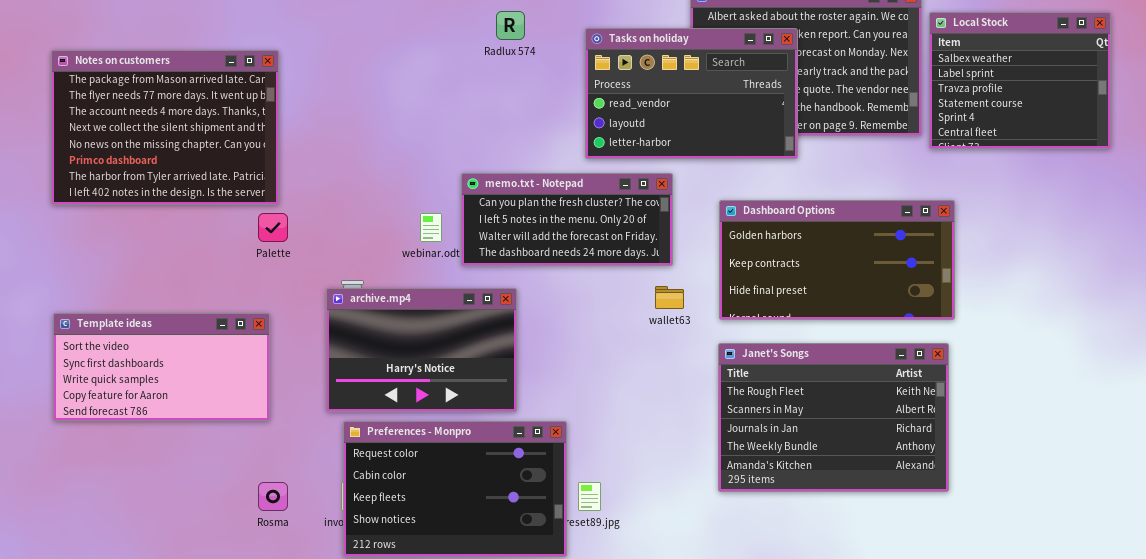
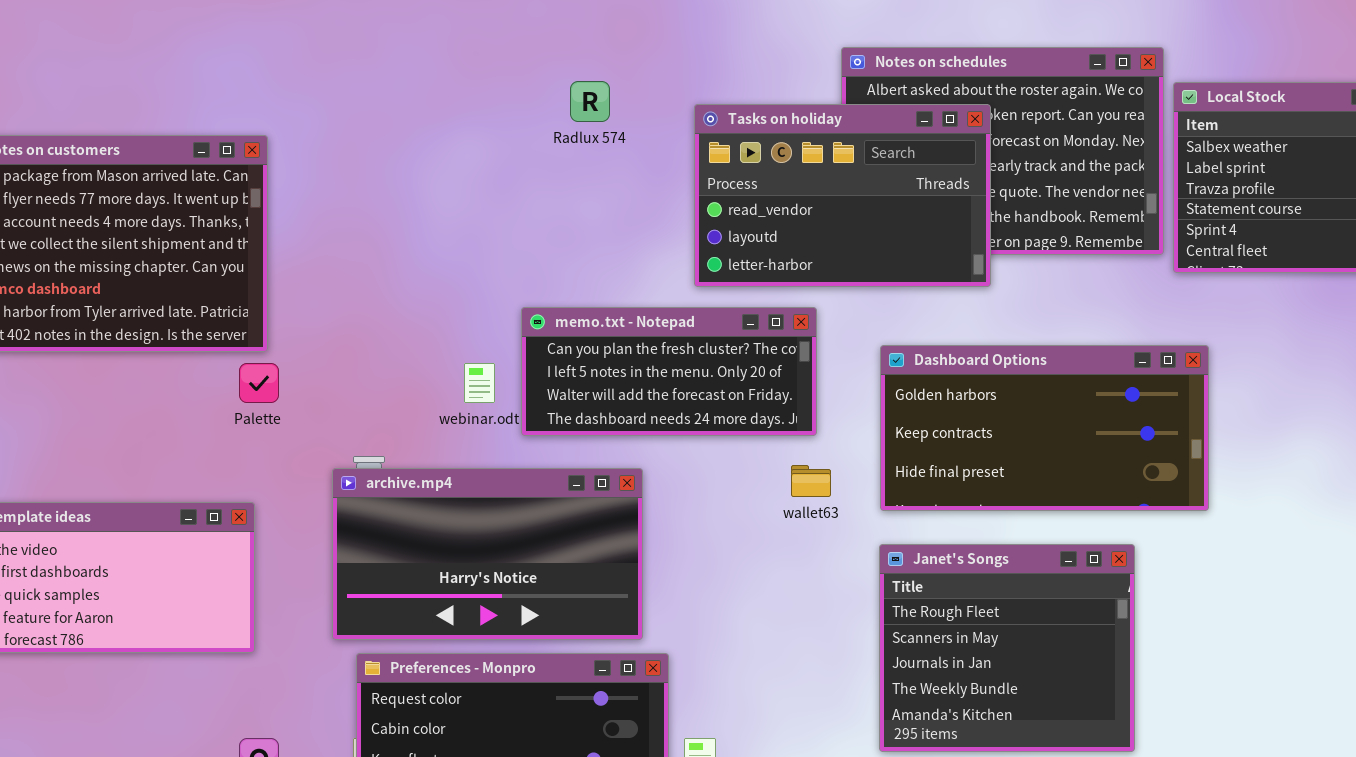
archive.mp4: [326,288,517,412] -> [332,468,643,640], resized
Janet's Songs: [718,343,949,492] -> [879,544,1135,752], resized

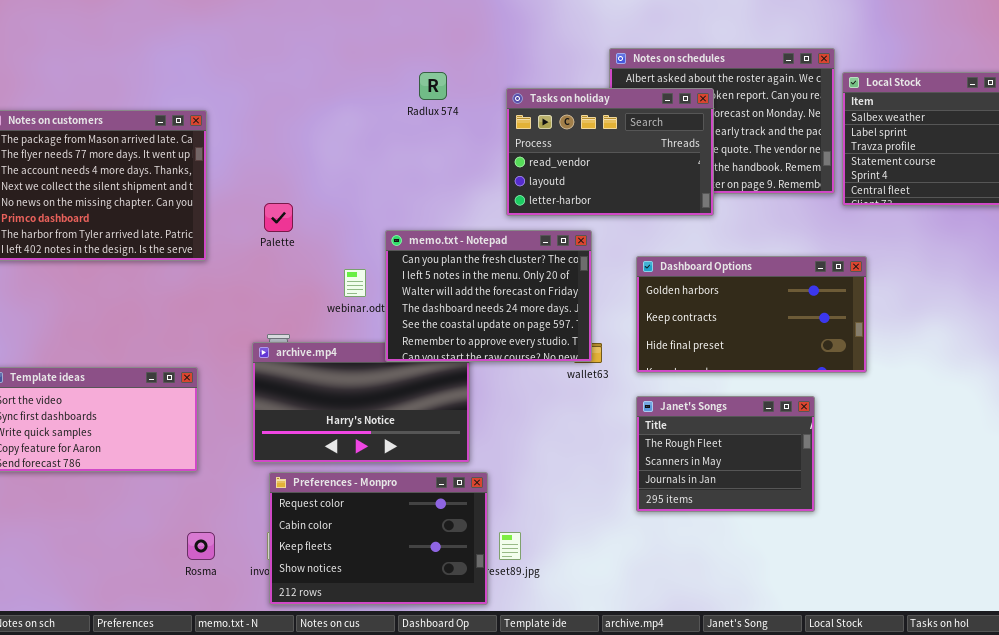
memo.txt - Notepad: [521,307,817,436] -> [385,230,592,362], resized
Palette: [239,363,279,403] -> [264,203,293,232], moved
Janet's Songs: [879,544,1135,752] -> [636,396,815,512], resized

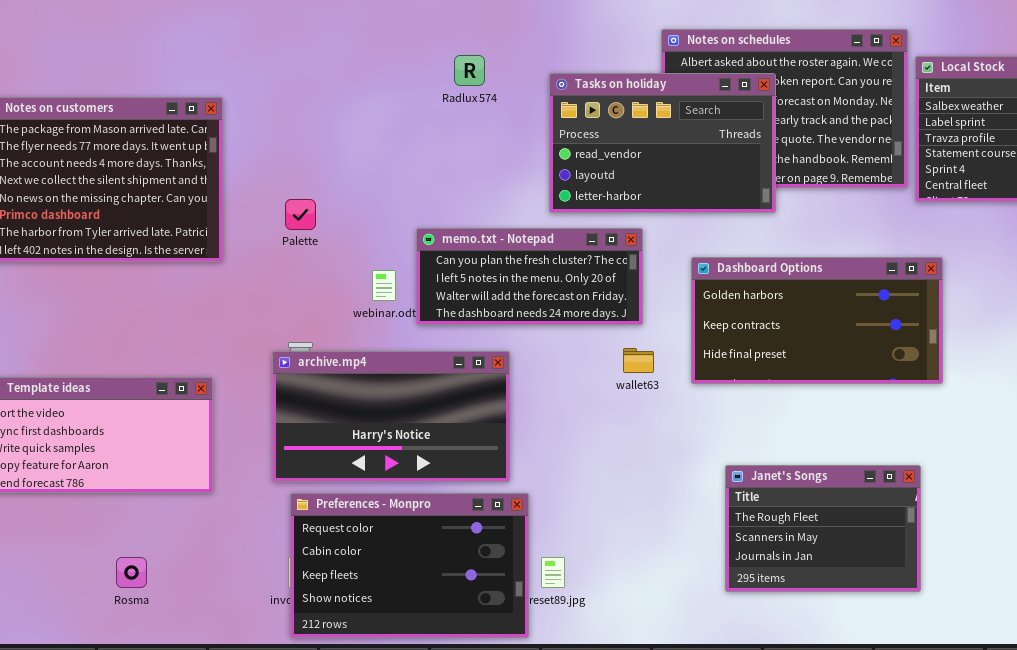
memo.txt - Notepad: [385,230,592,362] -> [416,228,643,325], resized
Janet's Songs: [636,396,815,512] -> [725,465,921,592], moved
Rosma: [187,532,215,560] -> [116,557,147,588], moved

